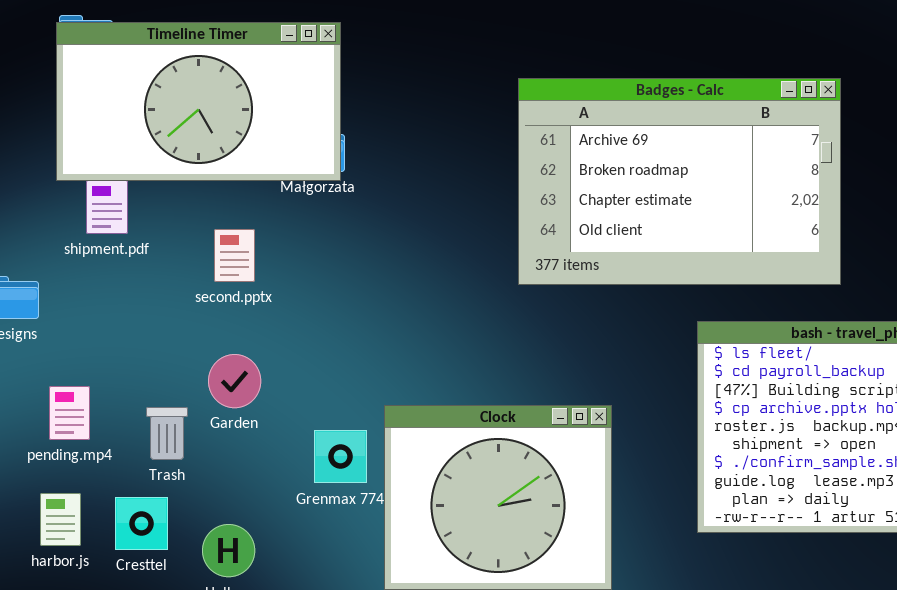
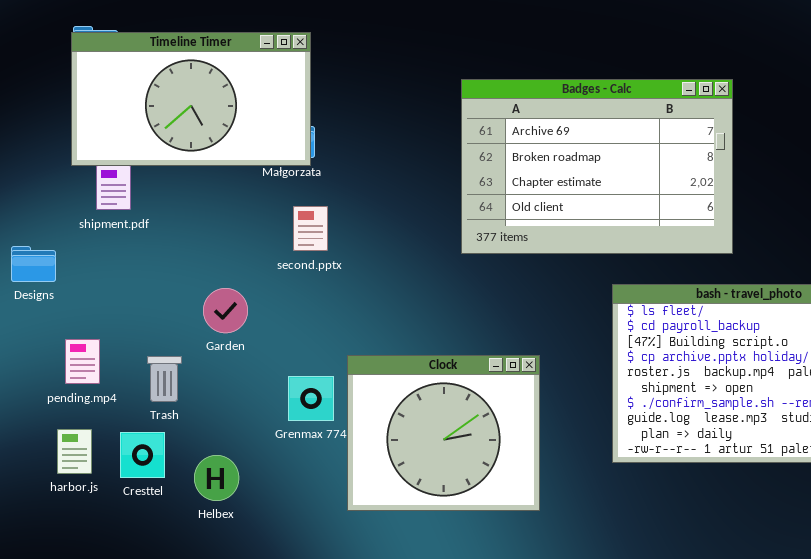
second.pptx: [214,229,255,282] -> [293,206,328,251], moved
Garden: [208,354,261,408] -> [203,288,248,333], moved

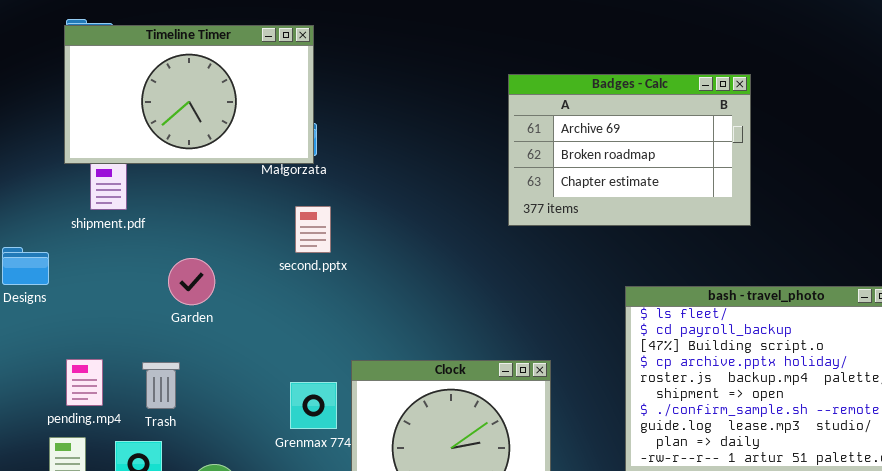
Badges - Calc: [461,79,733,254] -> [508,74,751,226], resized
Garden: [203,288,248,333] -> [168,258,215,305], moved
pending.mp4: [65,339,100,384] -> [66,359,103,406], moved

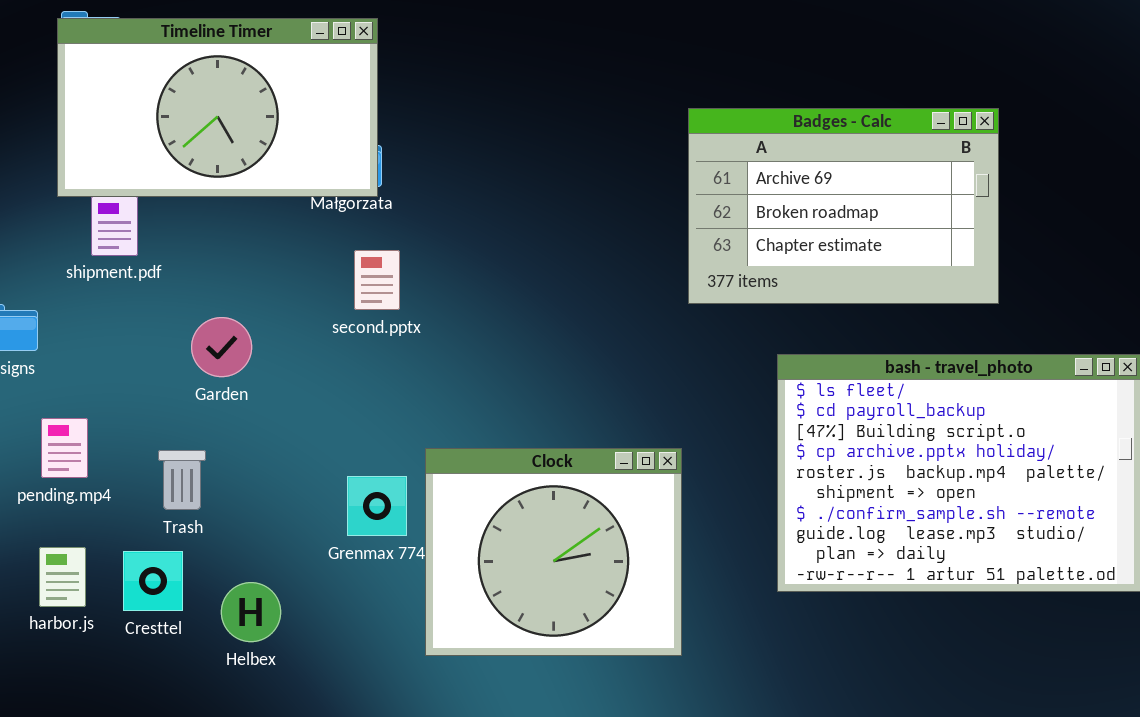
Badges - Calc: [508,74,751,226] -> [688,108,999,304], moved
pending.mp4: [66,359,103,406] -> [41,418,88,478], moved

